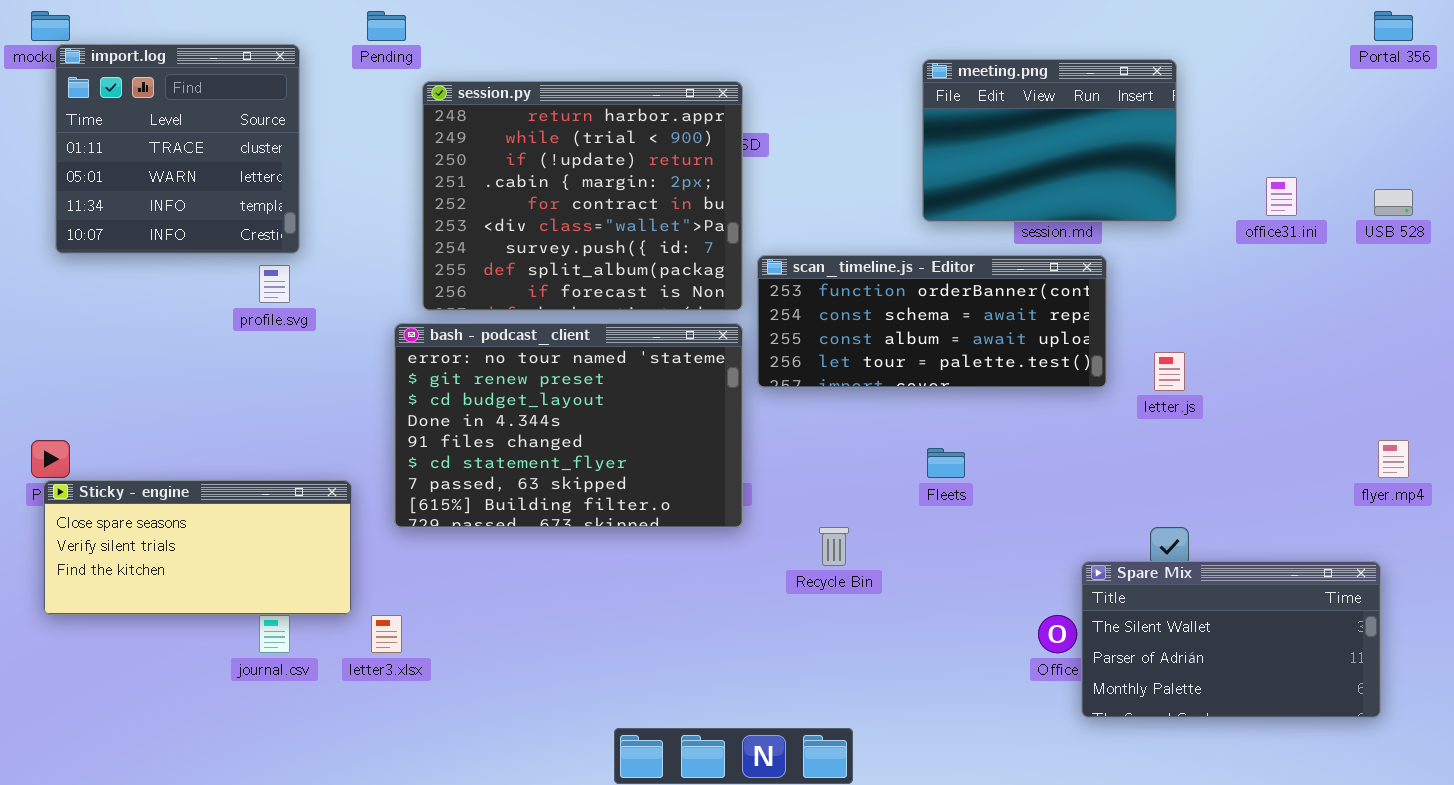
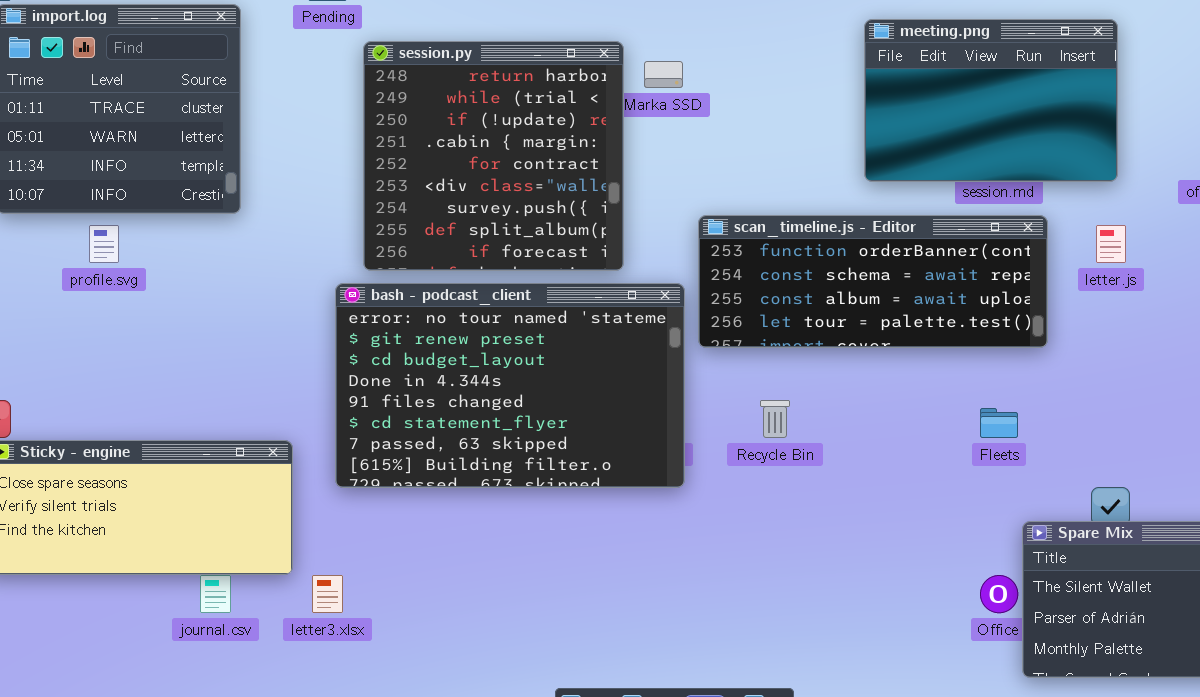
session.py: [422,81,743,311] -> [363,41,624,271], resized
profile.svg: [259,265,290,303] -> [89,225,119,263], moved
letter.js: [1154,352,1185,391] -> [1096,225,1126,263], moved
Fleets: [927,448,965,478] -> [980,408,1018,438], moved
Recycle Bin: [819,527,849,566] -> [760,400,790,438], moved

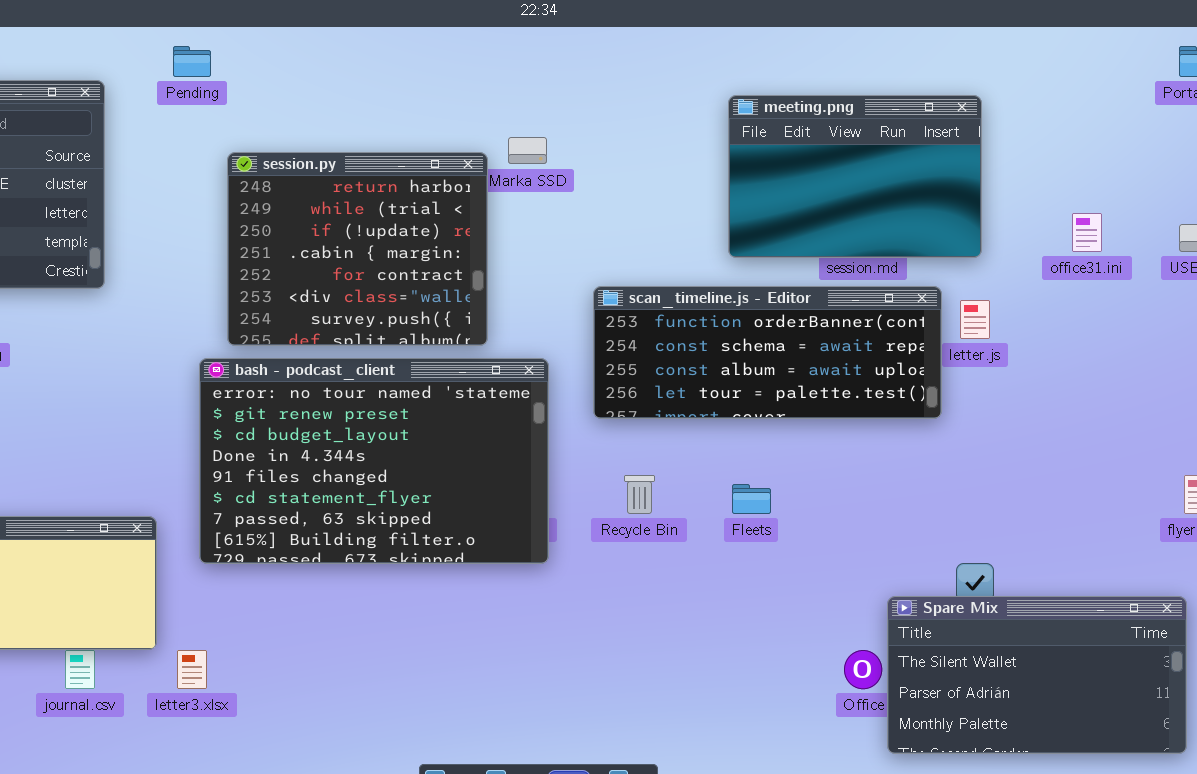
session.py: [363,41,624,271] -> [227,152,488,346], resized
scan_timeline.js - Editor: [698,215,1048,348] -> [593,286,942,419], moved
Fleets: [980,408,1018,438] -> [732,484,771,514], moved

